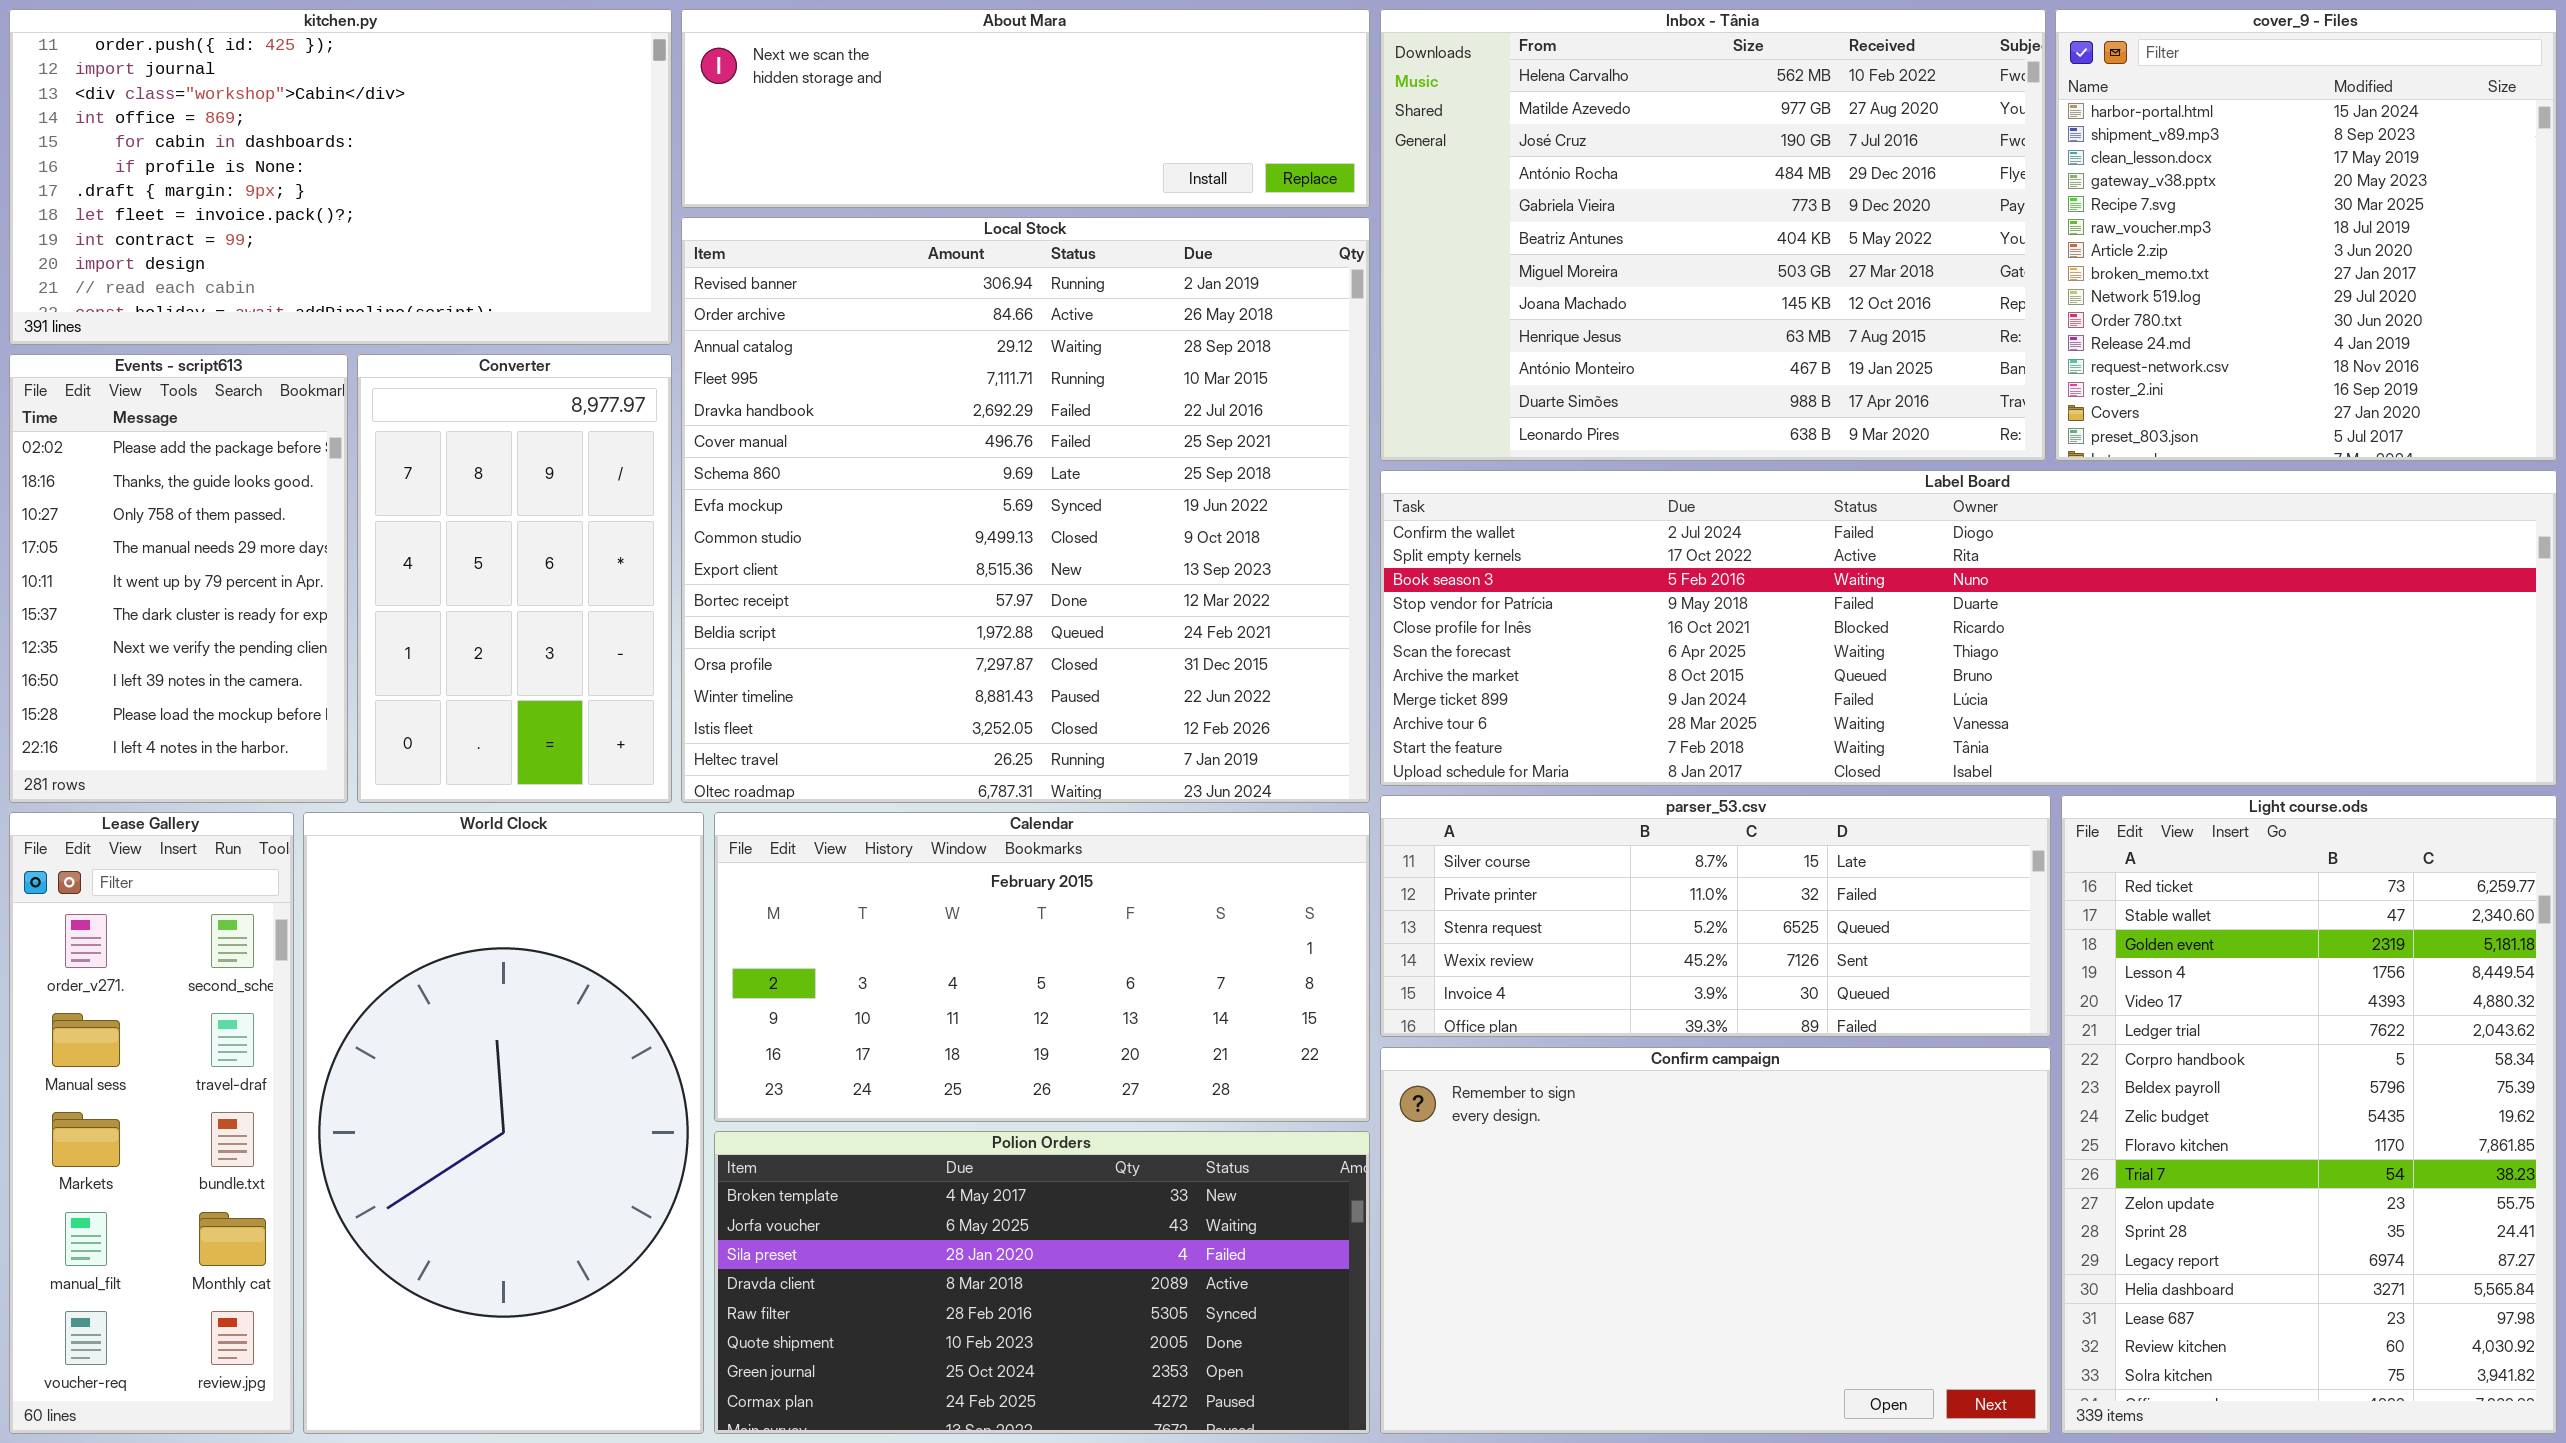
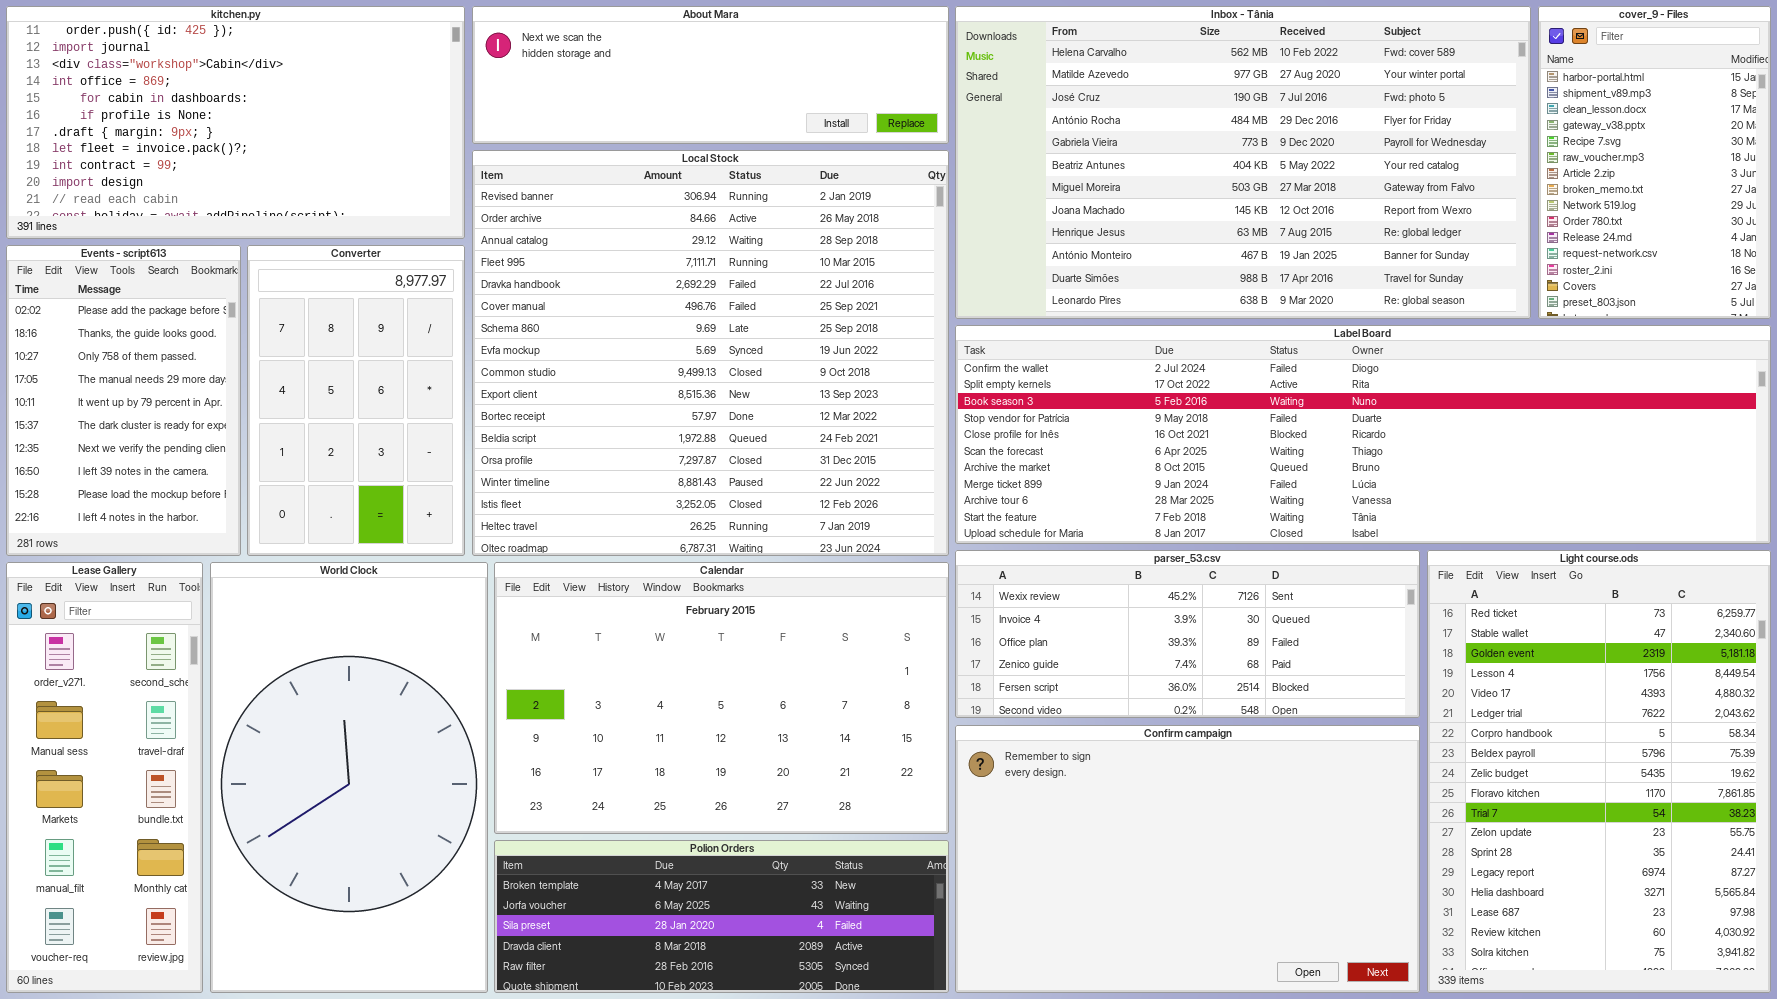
Inbox - Tânia: [1380,9,2046,461] -> [955,6,1531,319], resized
cover_9 - Files: [2055,9,2557,461] -> [1538,6,1771,319], resized
parser_53.csv: [1380,795,2051,1037] -> [955,550,1420,718], scrolled down 3 rows
Calendar: [714,812,1370,1122] -> [494,562,949,834], resized
Polion Orders: [714,1131,1370,1434] -> [494,840,949,993], resized

